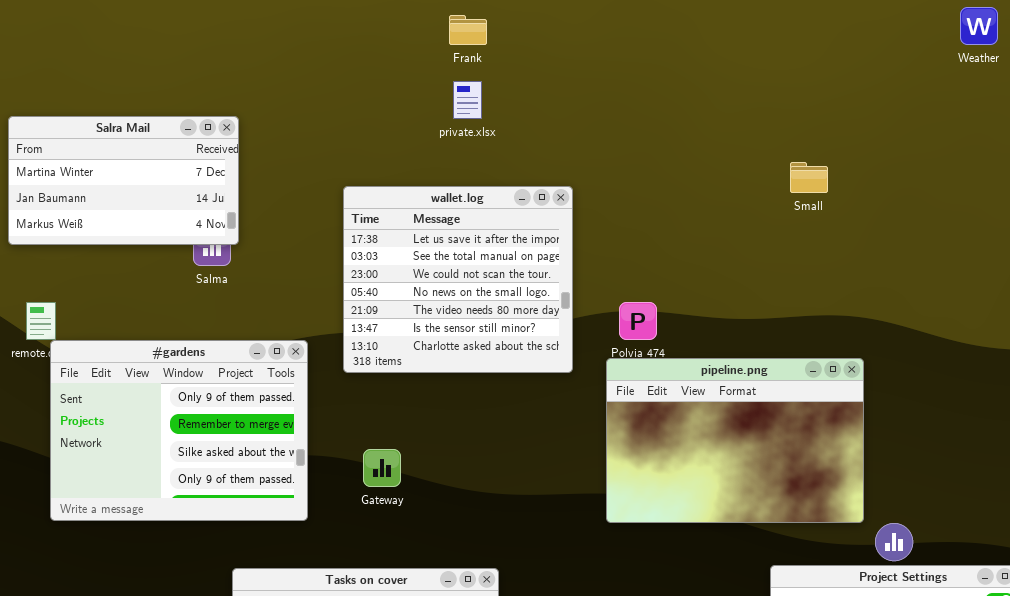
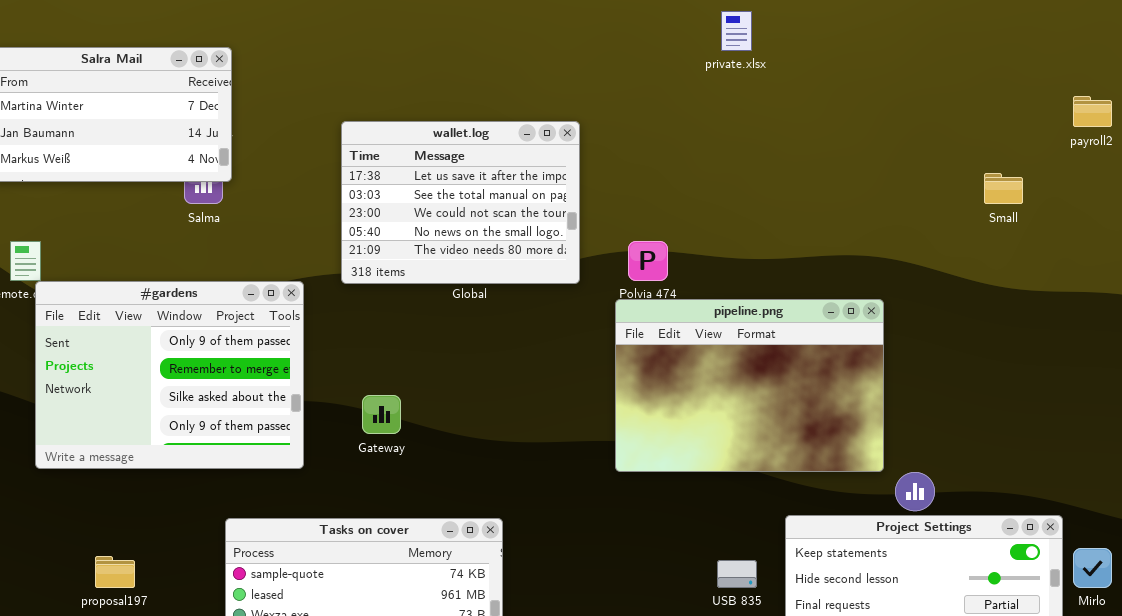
private.xlsx: [453,81,482,119] -> [721,11,752,51], moved
Small: [790,162,828,193] -> [984,173,1023,204], moved
wallet.log: [343,186,573,373] -> [341,121,580,284], resized

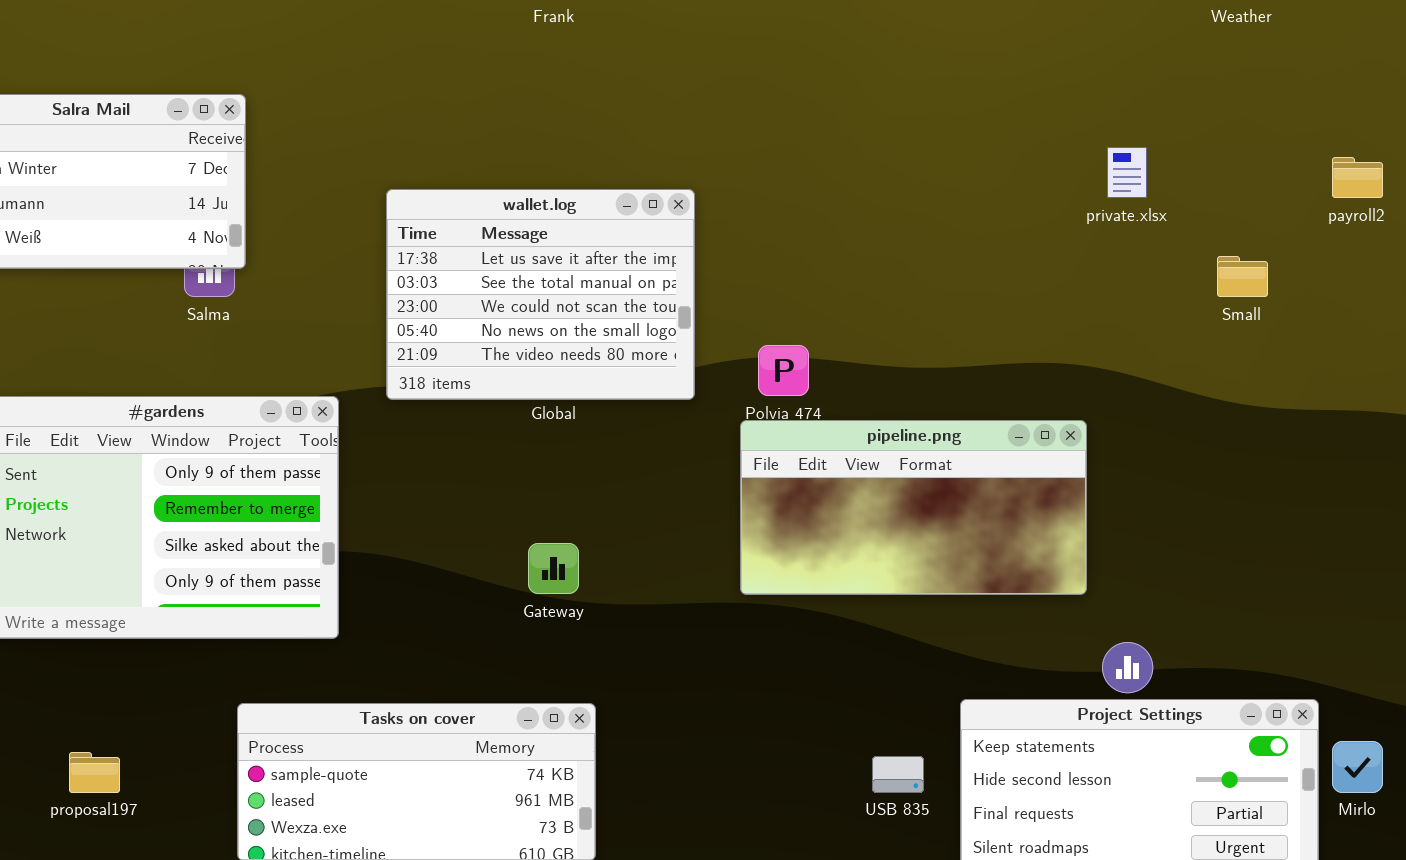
private.xlsx: [721,11,752,51] -> [1107,147,1147,198], moved
pipeline.png: [615,299,884,472] -> [740,420,1087,595], resized
Gateway: [362,395,401,434] -> [528,543,579,594], moved

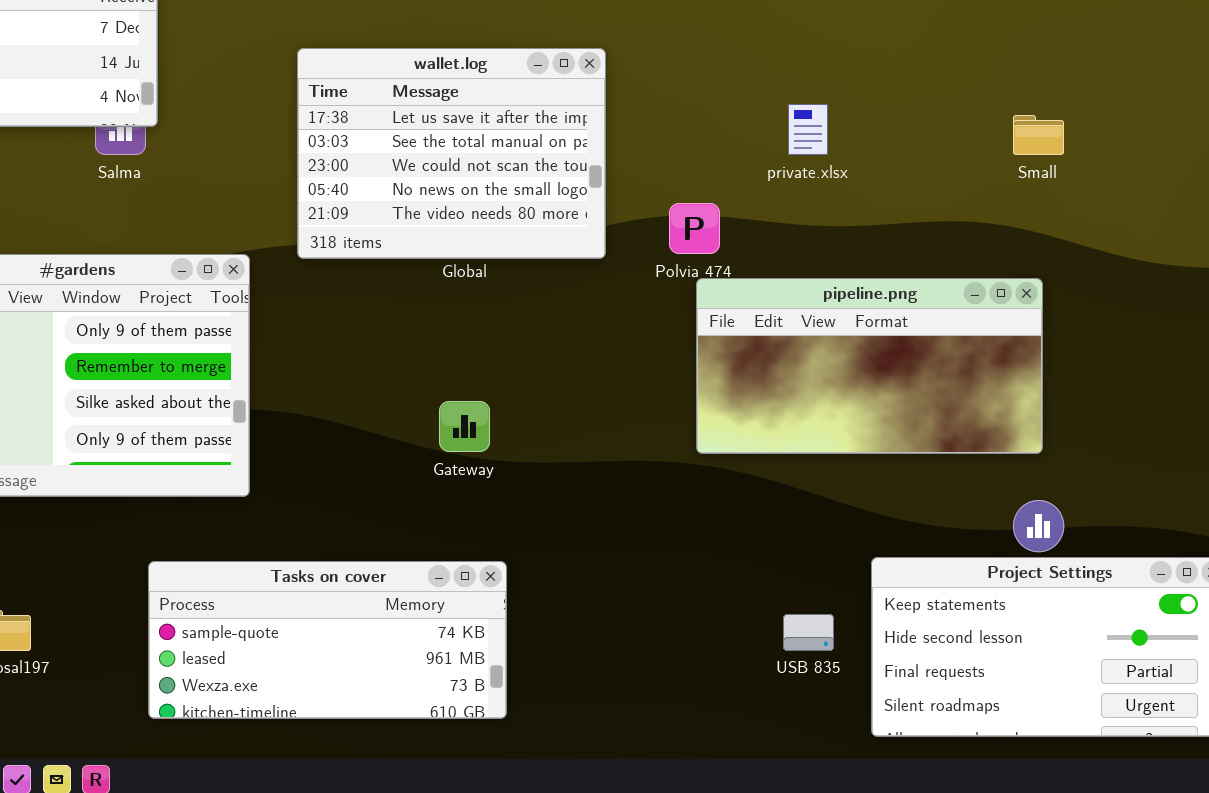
private.xlsx: [1107,147,1147,198] -> [788,104,828,155], moved
Small: [1217,256,1268,297] -> [1013,115,1064,155], moved
pipeline.png: [740,420,1087,595] -> [696,278,1043,454], moved

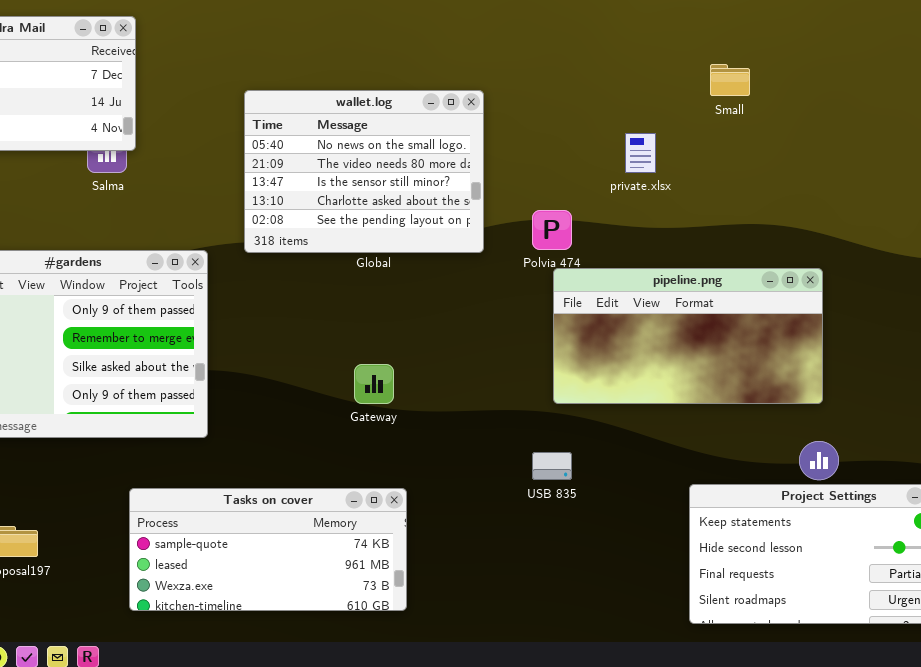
wallet.log: [297,48,606,259] -> [244,90,484,253], scrolled down 3 rows
Small: [1013,115,1064,155] -> [710,64,750,96], moved
USB 835: [783,614,834,651] -> [532,452,572,480], moved

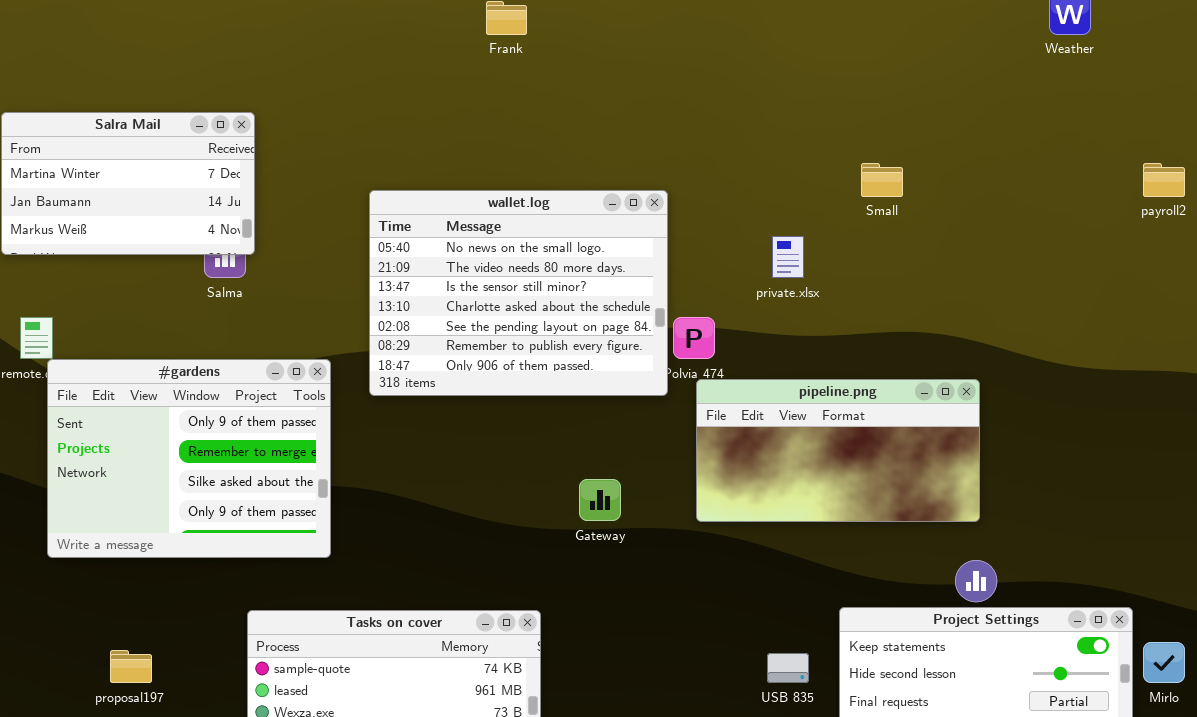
wallet.log: [244,90,484,253] -> [369,190,668,396], resized
Gateway: [354,364,394,404] -> [579,479,621,521], moved
USB 835: [532,452,572,480] -> [767,653,809,683], moved

